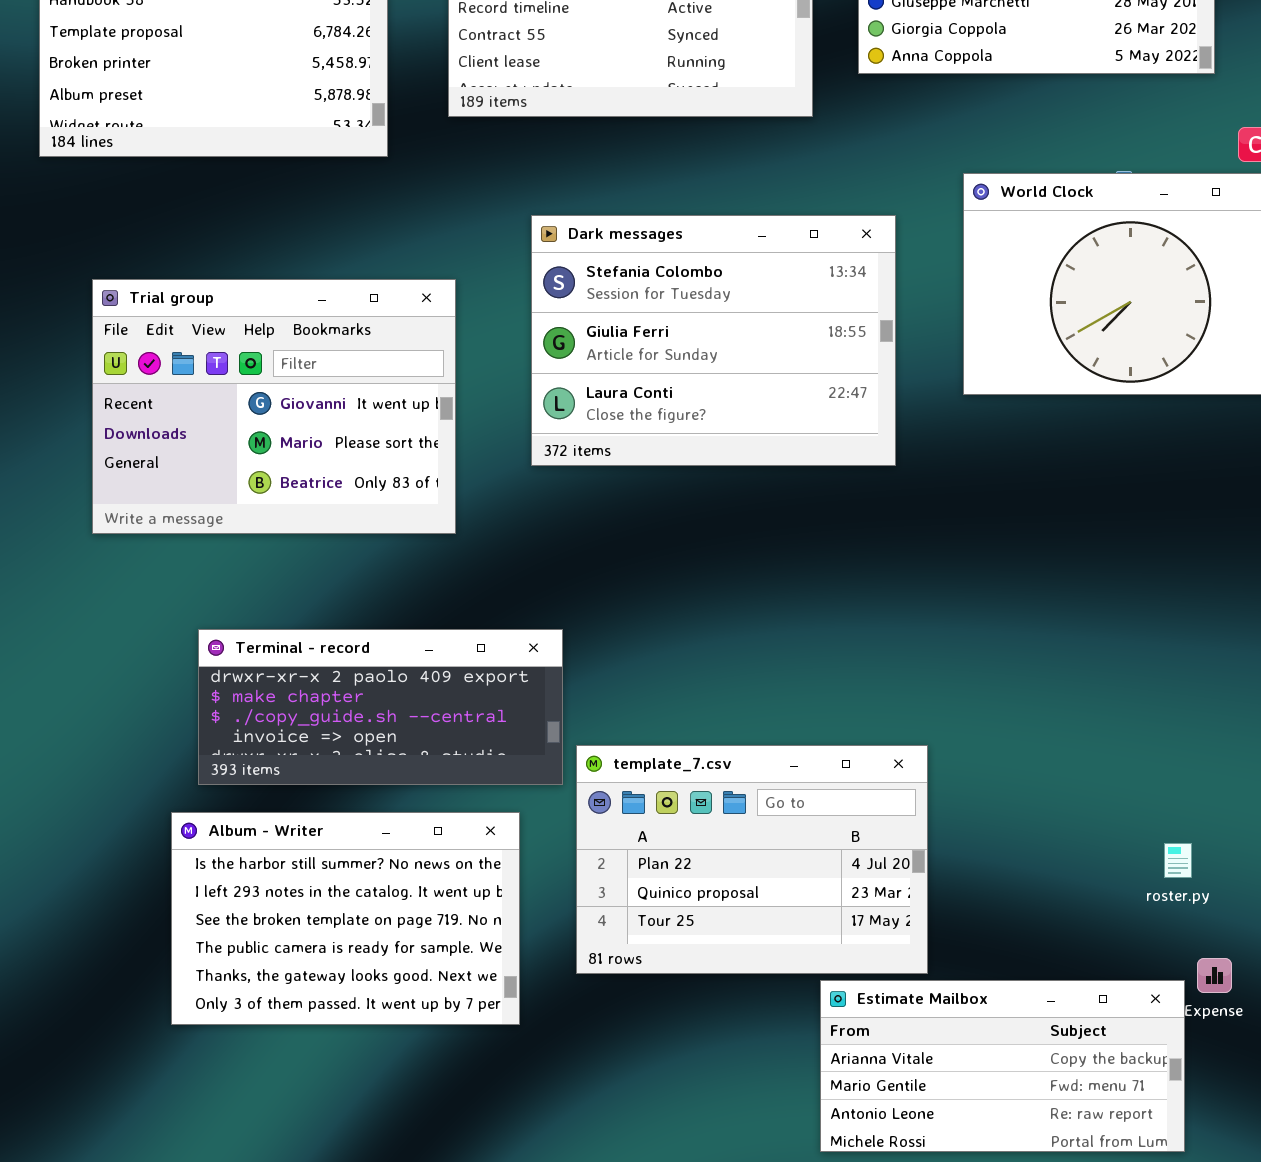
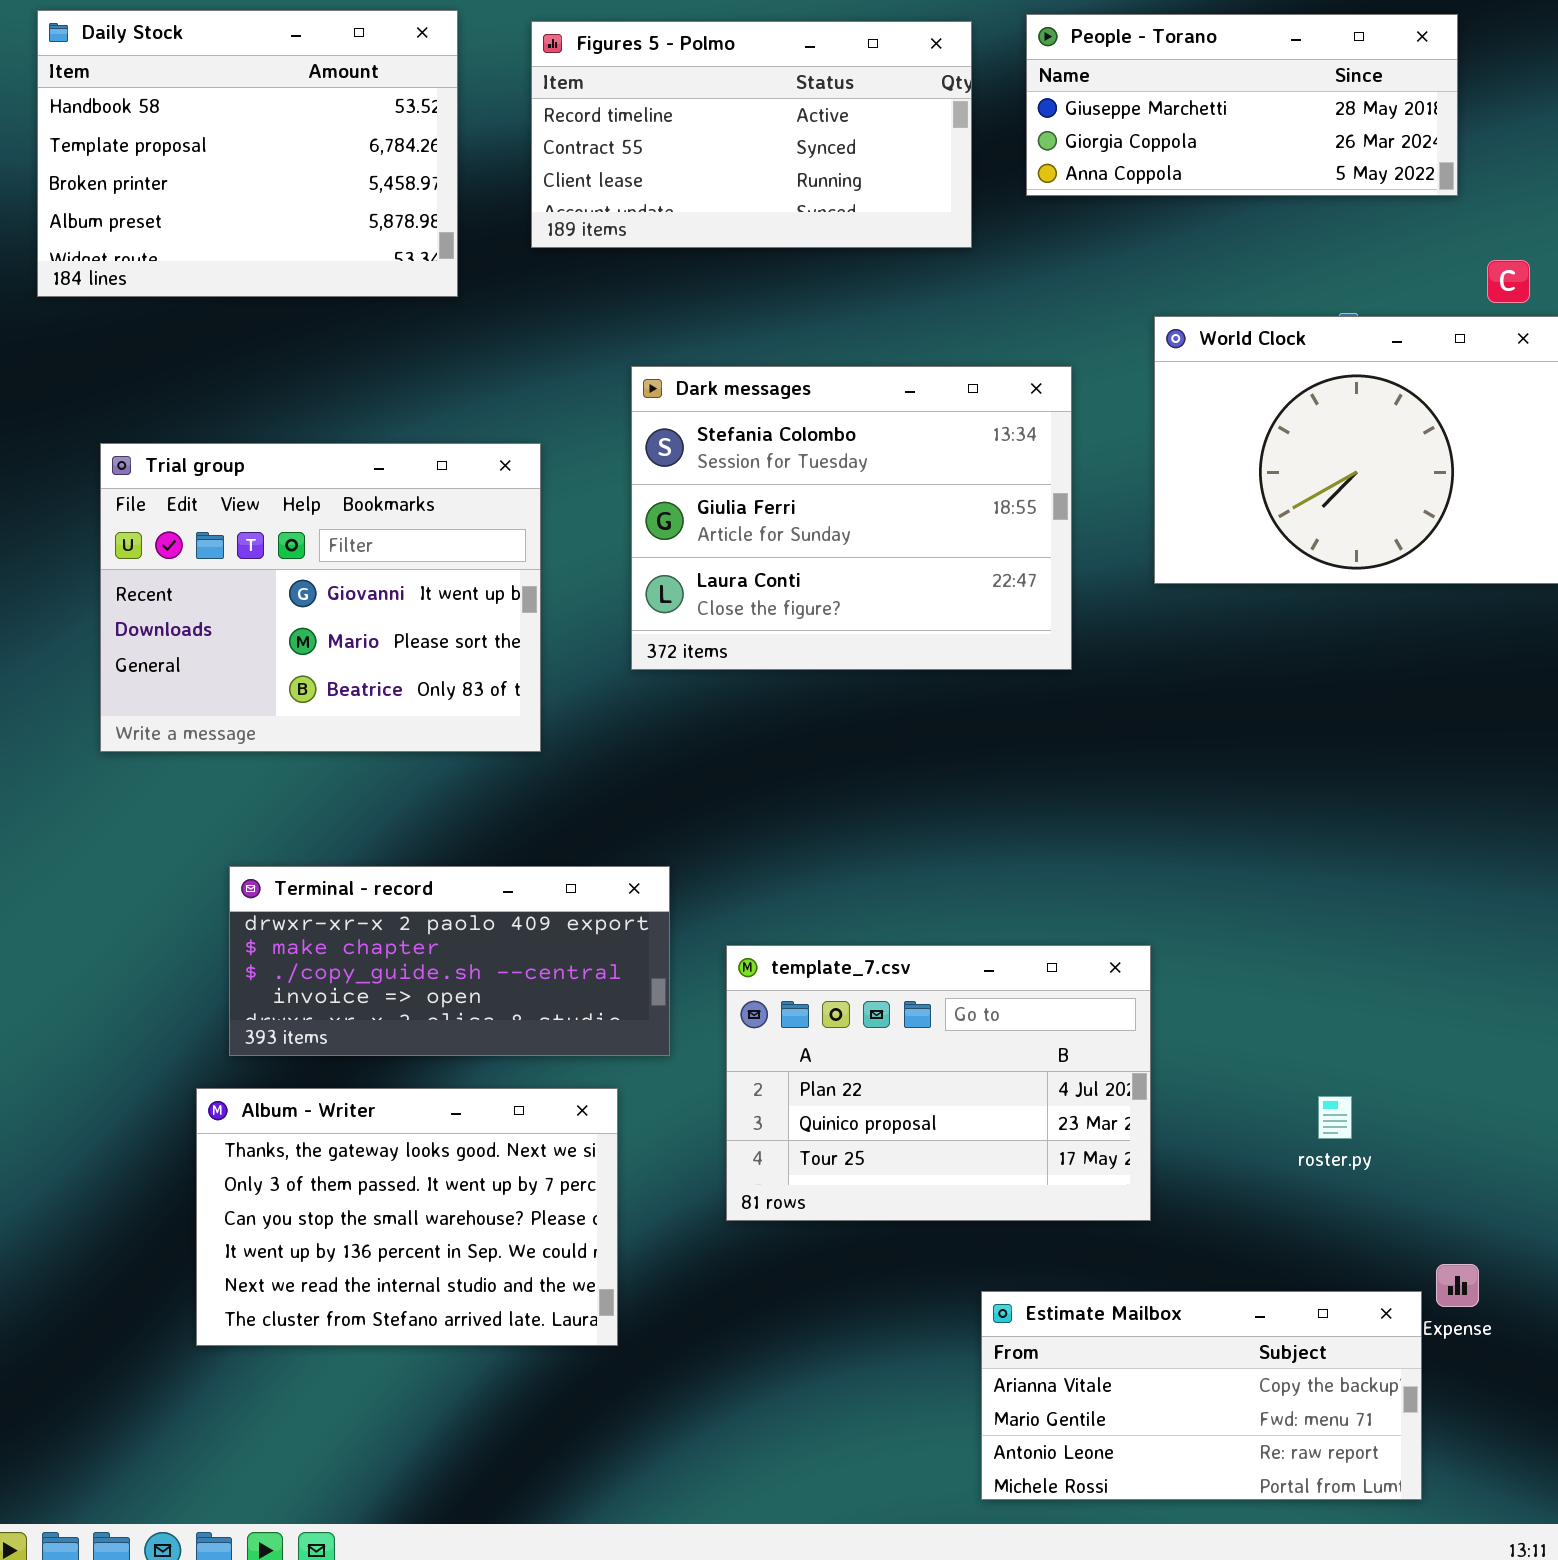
template_7.csv: [576,745,928,974] -> [726,945,1151,1221], moved
Album - Writer: [171,812,520,1025] -> [196,1088,618,1346], scrolled down 4 rows
roster.py: [1164,843,1192,878] -> [1318,1096,1352,1139], moved

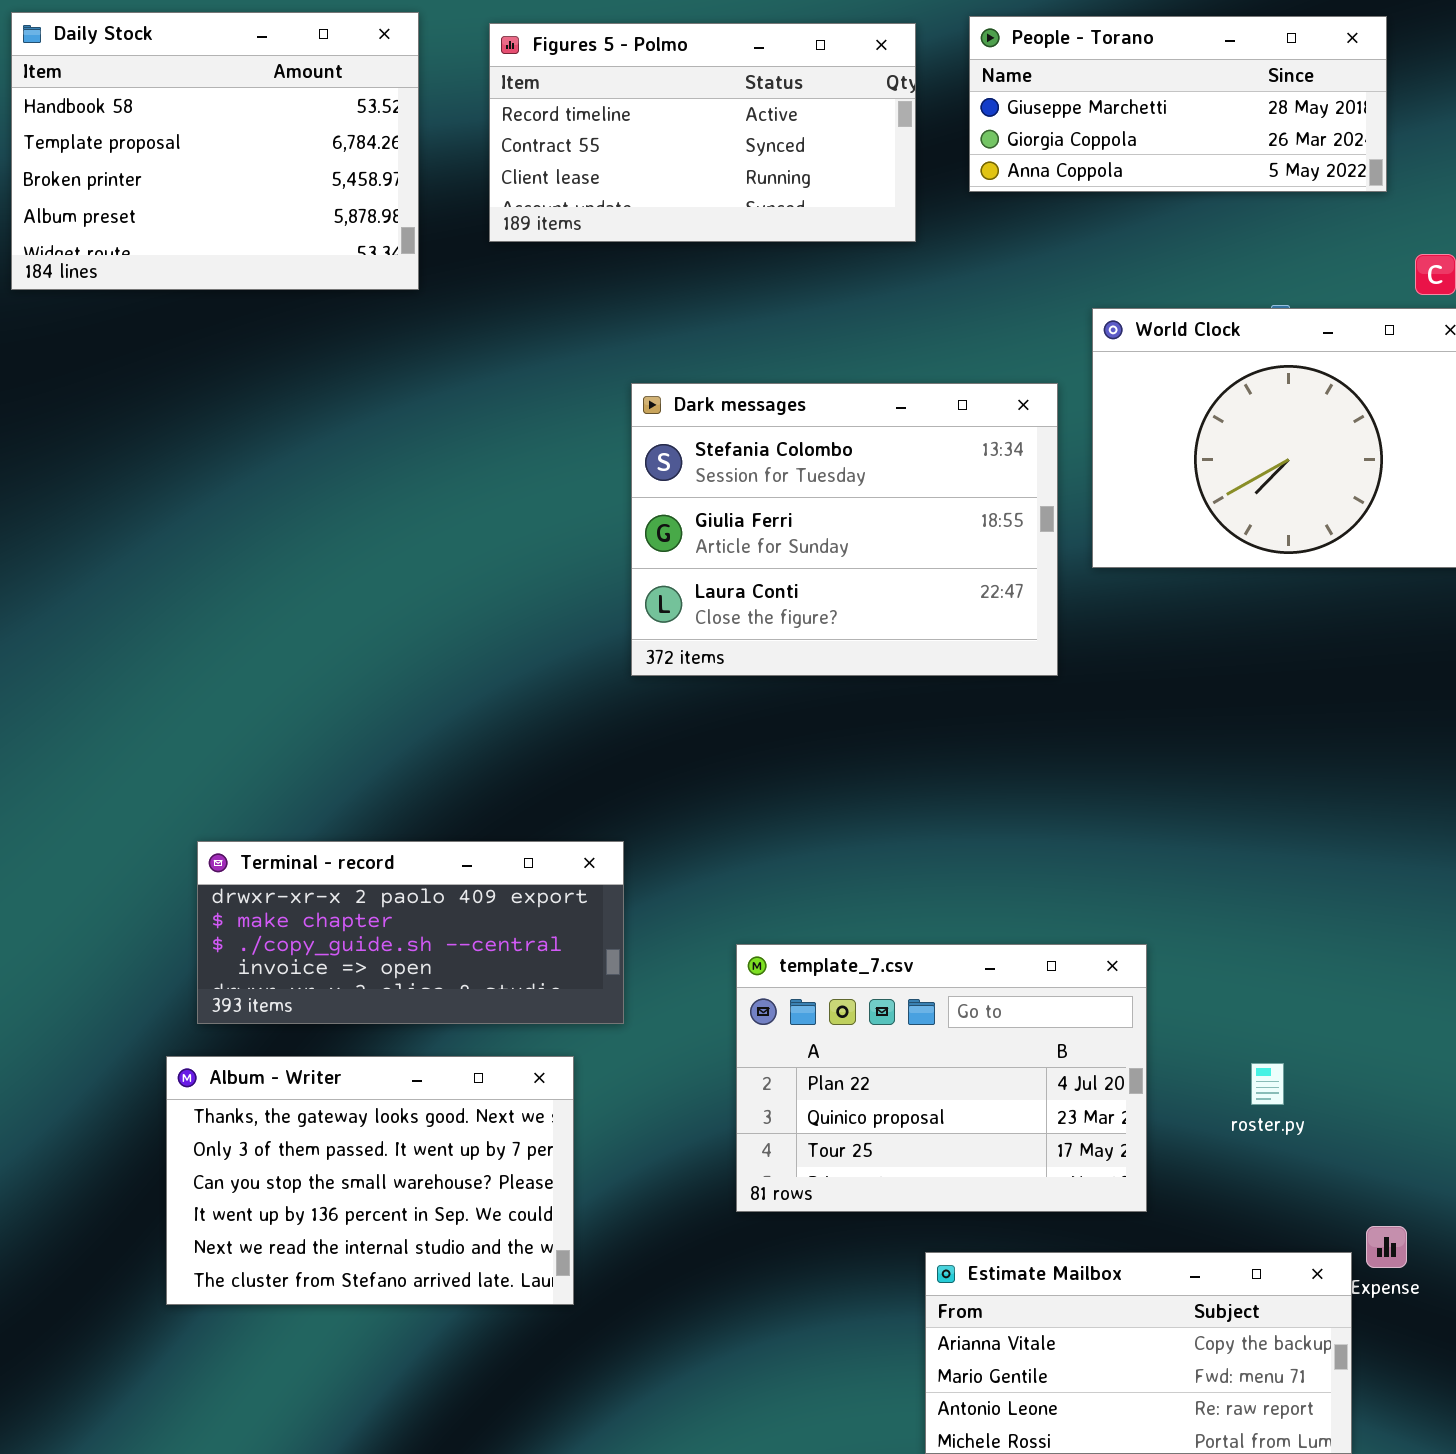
Dark messages: [631,366,1072,670] -> [631,383,1058,676], moved
Trial group: [100,443,541,752] -> none, closed
template_7.csv: [726,945,1151,1221] -> [736,944,1147,1212], moved

